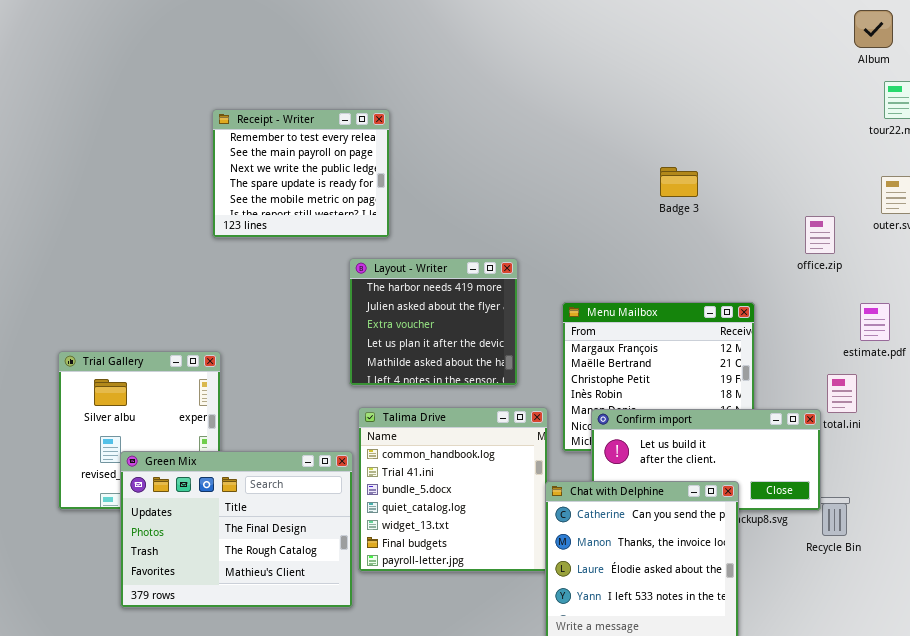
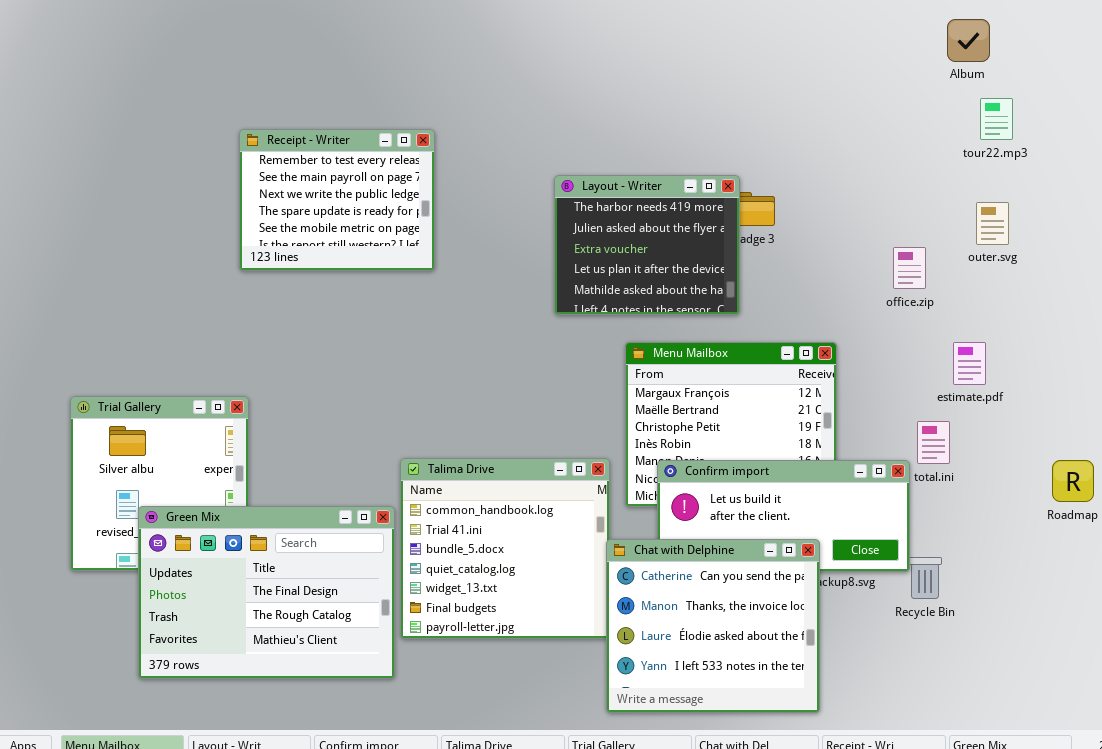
Layout - Writer: [349,258,518,386] -> [554,175,740,315], moved

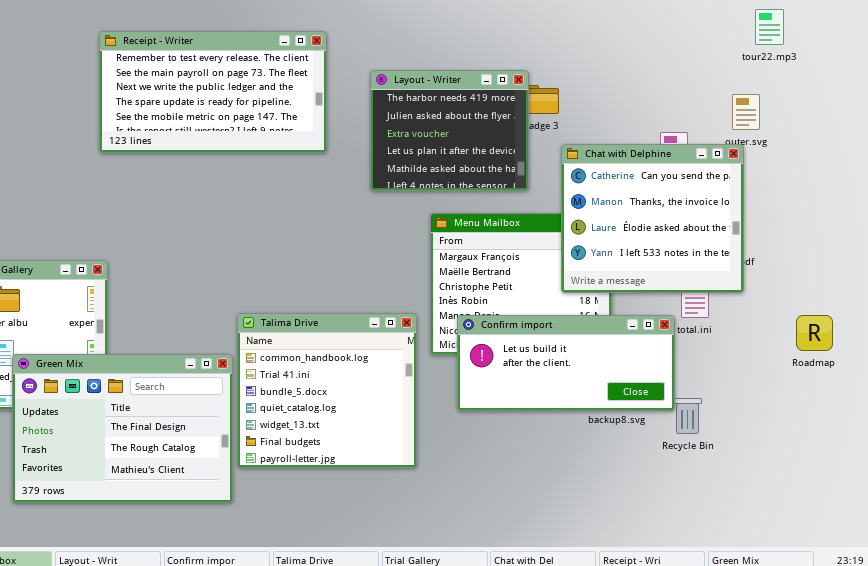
tour22.mp3: [980,98,1013,140] -> [755,9,784,45], moved
Receipt - Writer: [239,129,435,271] -> [99,31,327,153], resized
Chat with Delphine: [606,539,820,713] -> [561,144,744,293], moved

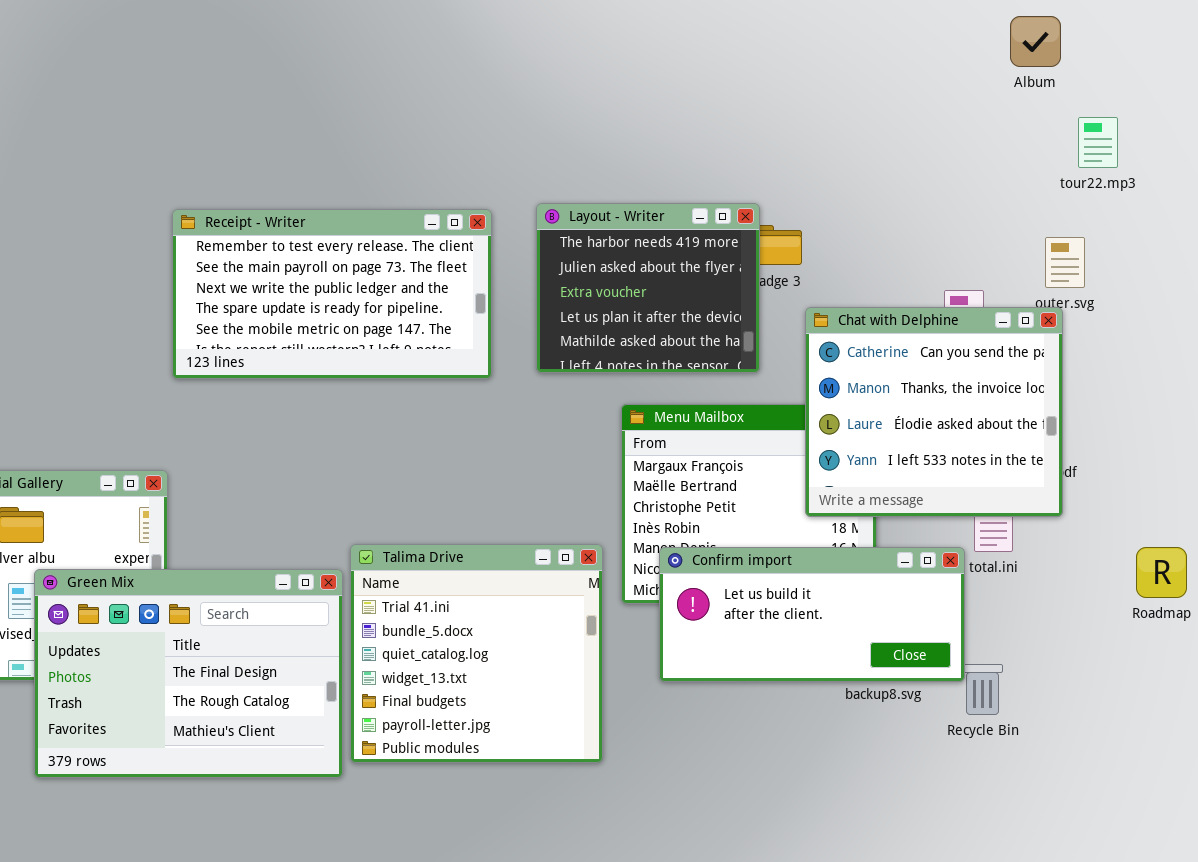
Receipt - Writer: [99,31,327,153] -> [172,209,492,379], moved
Talima Drive: [237,313,417,468] -> [350,544,603,763], scrolled down 1 row
Green Mix: [12,354,233,503] -> [34,569,343,778], moved

